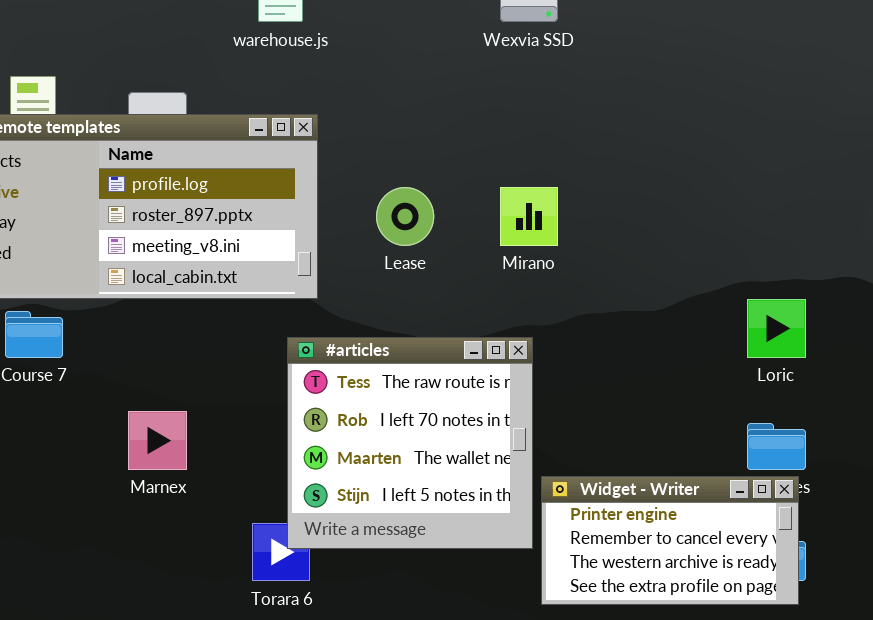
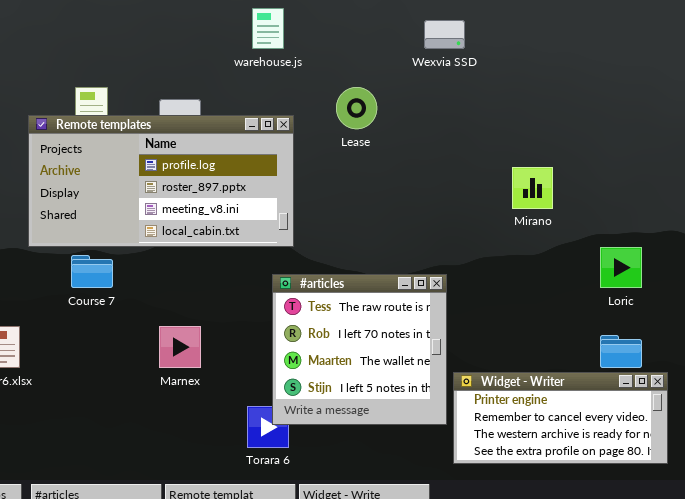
Lease: [376,187,434,246] -> [336,87,377,129], moved
Mirano: [500,187,558,246] -> [512,167,553,209], moved
Widget - Writer: [541,476,799,605] -> [453,372,668,464], resized

